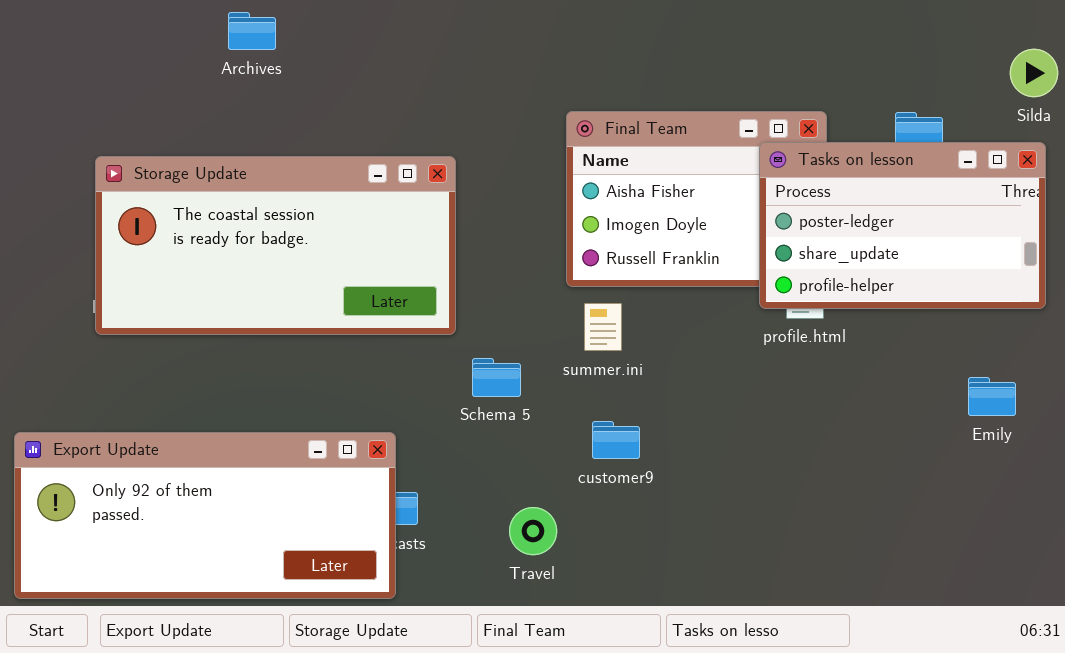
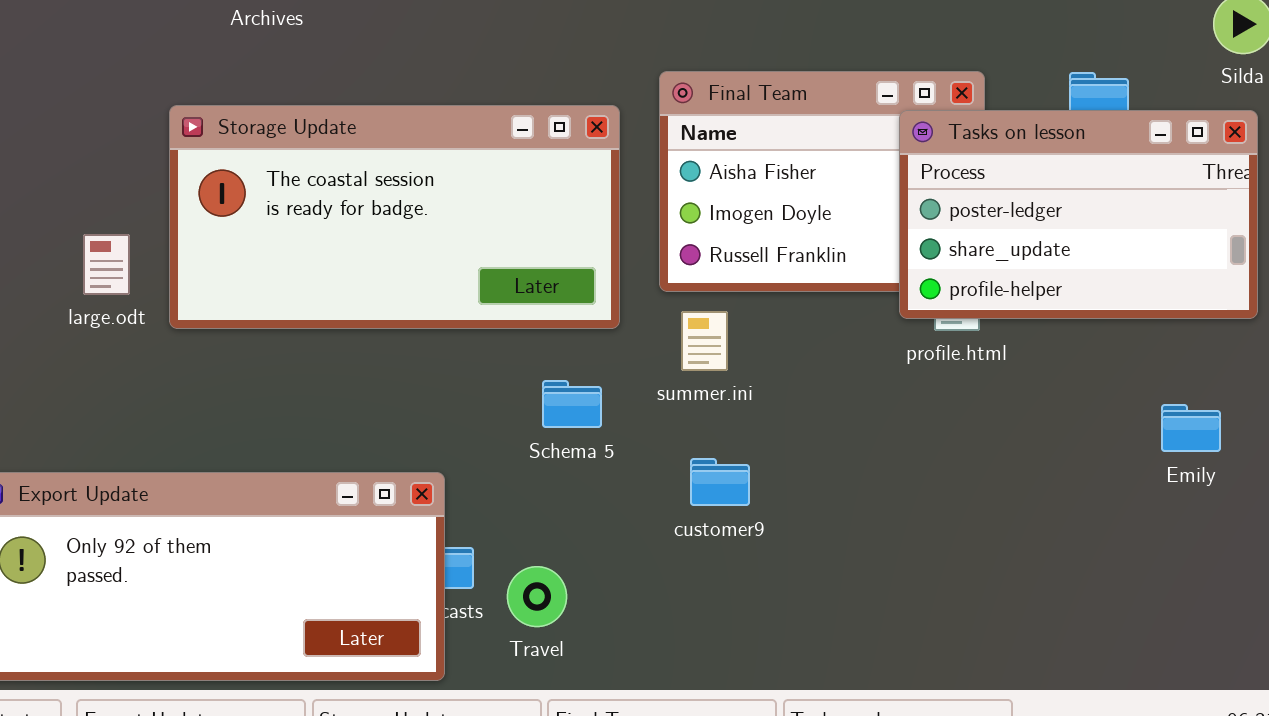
Storage Update: [95,156,456,335] -> [169,105,620,329], moved
Travel: [509,507,557,555] -> [507,566,567,627], moved

